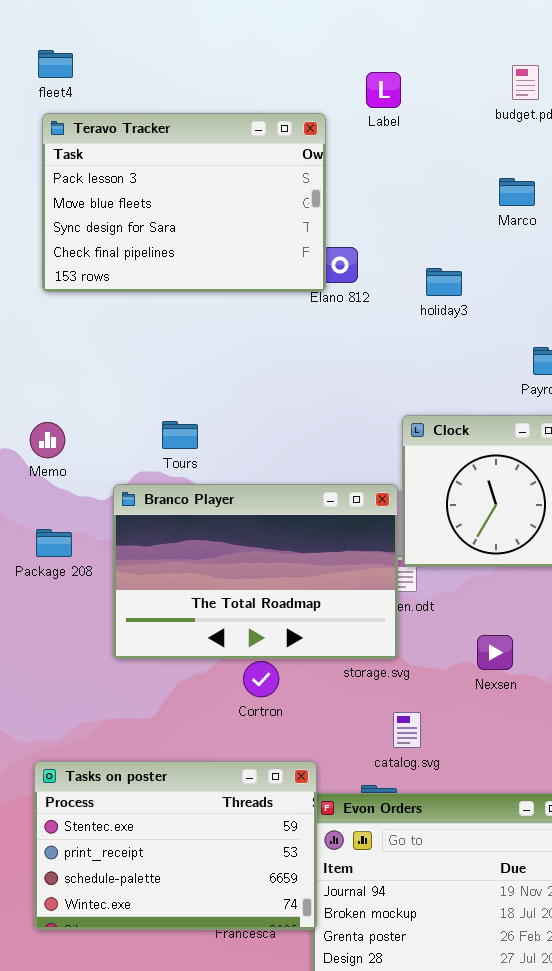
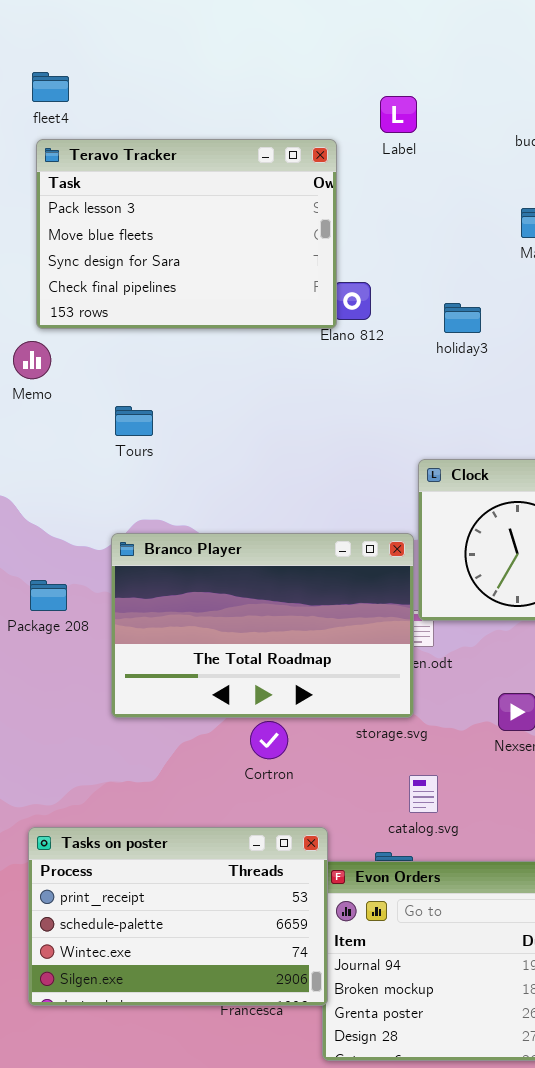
Tours: [162,421,198,449] -> [115,406,153,436], moved
Memo: [30,422,65,458] -> [13,341,51,379], moved
Tasks on poster: [34,761,317,930] -> [28,827,328,1006], scrolled down 1 row

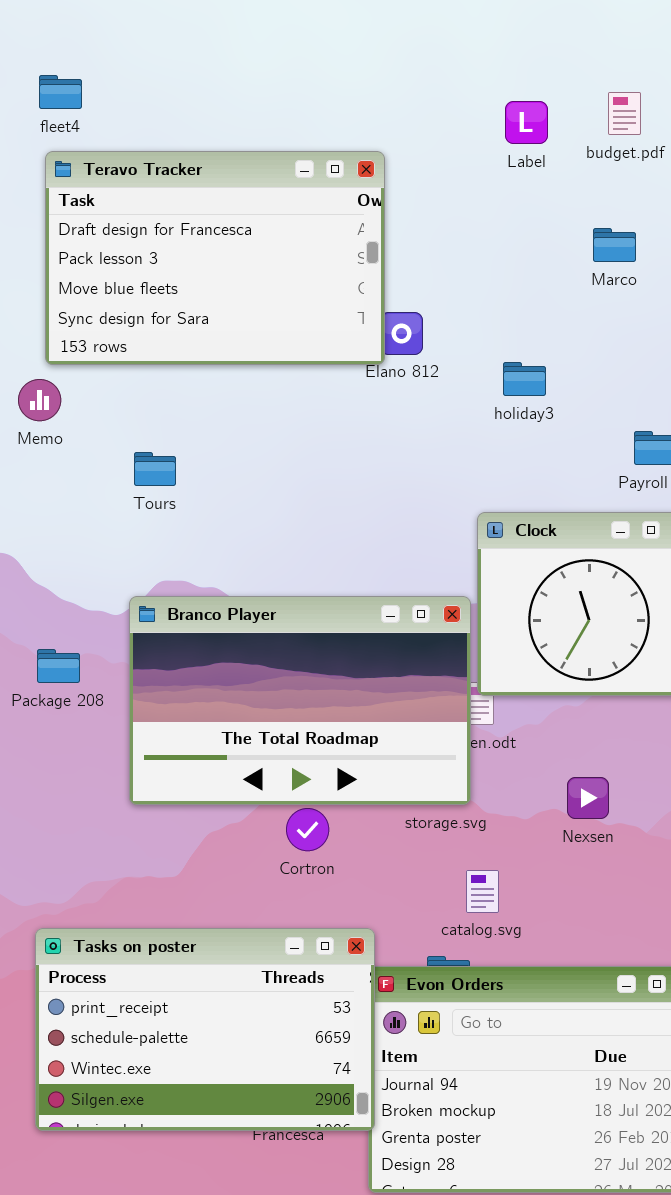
Label: [380,96,417,133] -> [505,101,548,144], moved
Teravo Tracker: [36,139,337,329] -> [45,151,385,365], scrolled up 1 row
holiday3: [444,303,481,333] -> [503,362,546,396], moved

